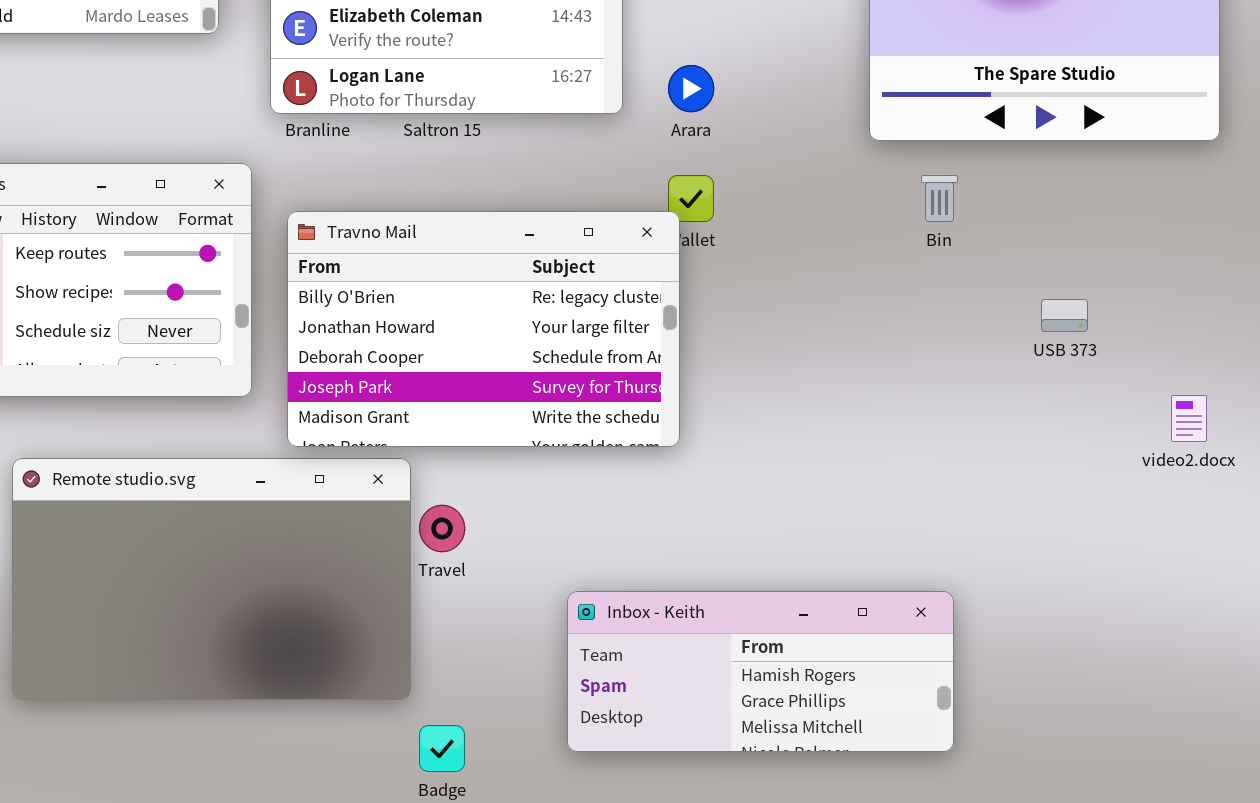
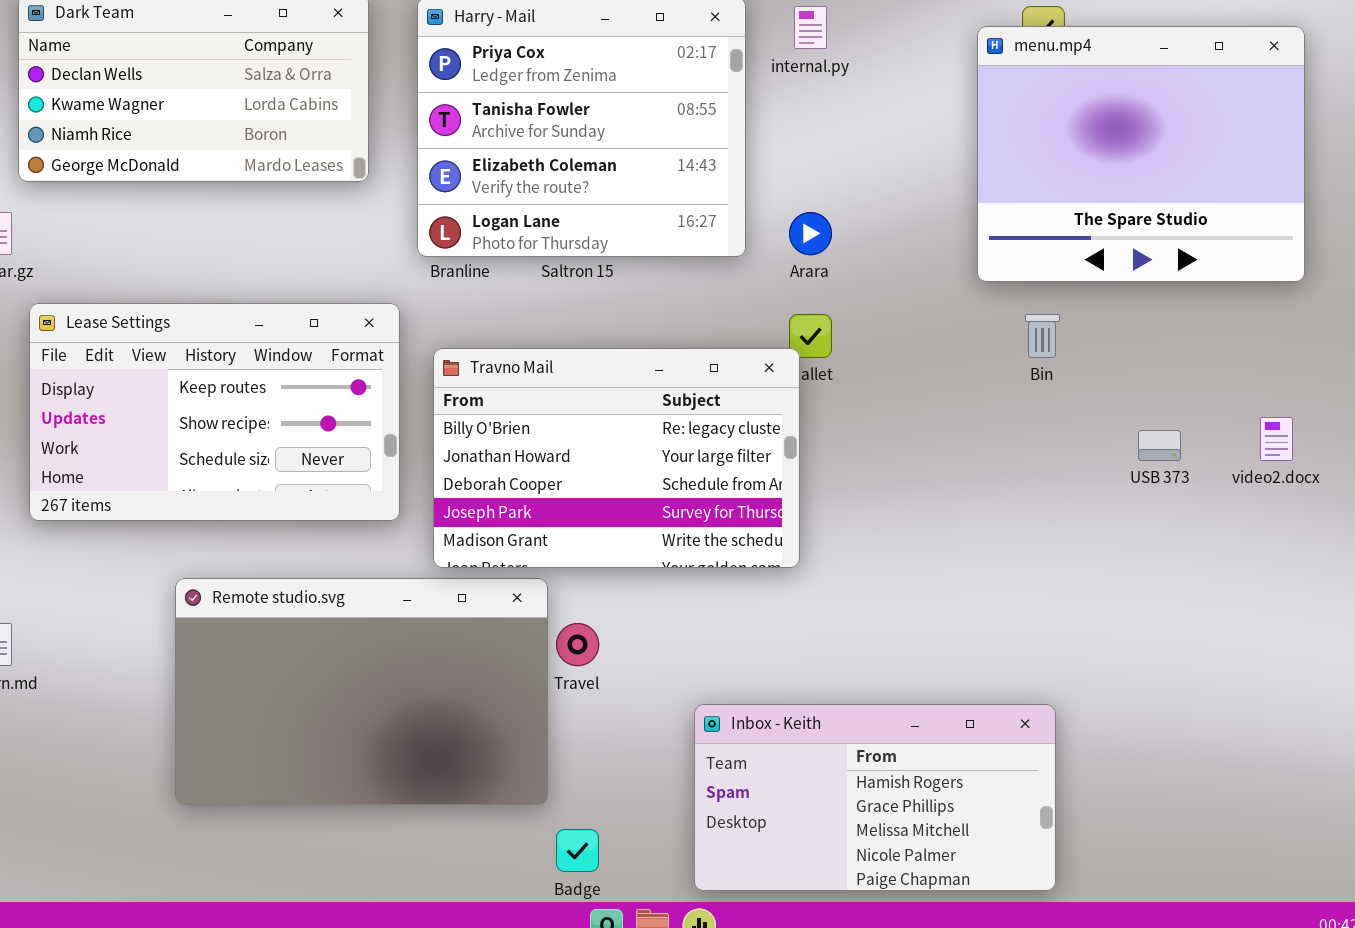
video2.docx: [1171,395,1207,442] -> [1260,417,1293,461], moved
Inbox - Keith: [567,591,954,752] -> [694,704,1056,891], resized

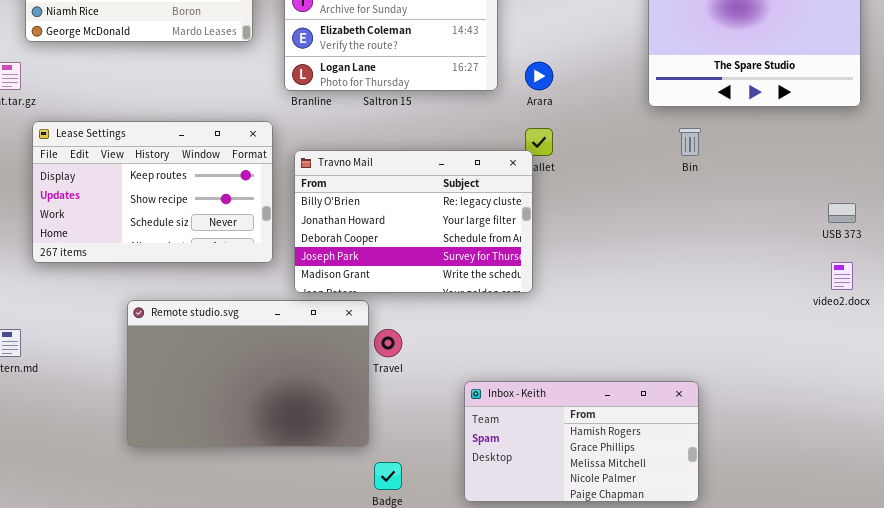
video2.docx: [1260,417,1293,461] -> [831,262,853,290], moved
USB 373: [1138,430,1181,461] -> [828,203,856,223], moved

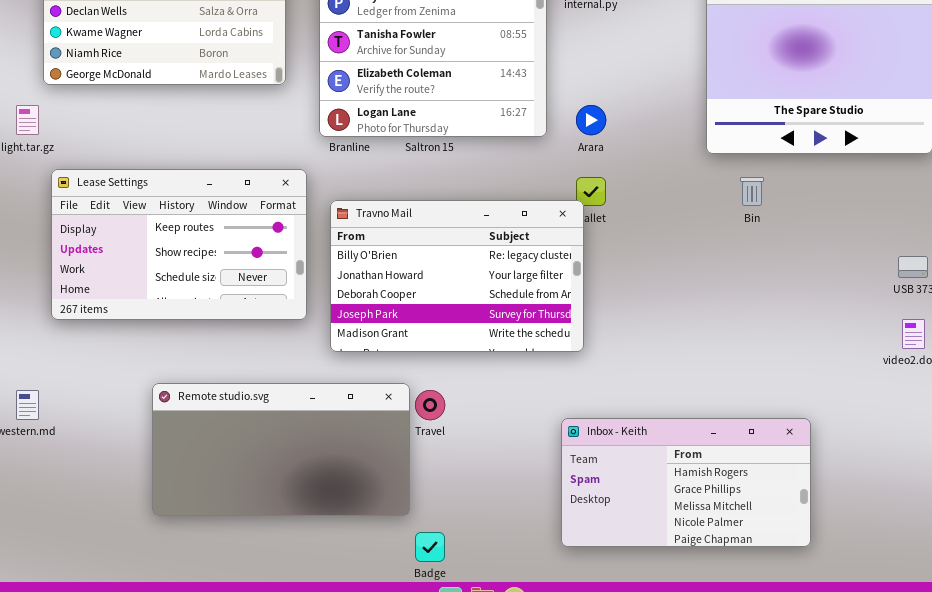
Remote studio.svg: [127,300,369,447] -> [152,383,410,516], resized
Inbox - Keith: [464,381,699,502] -> [561,418,811,547], moved

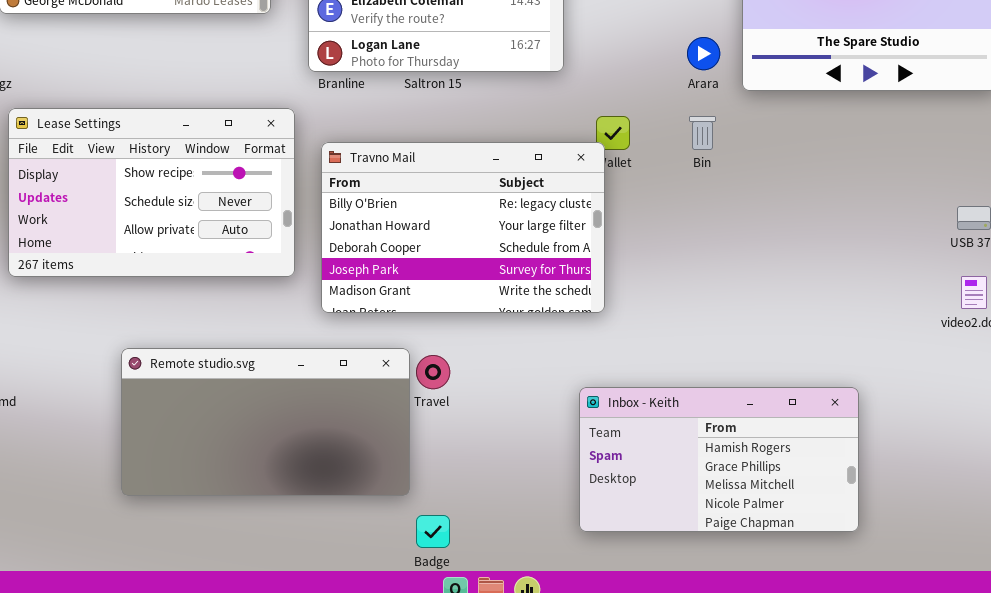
Arara: [576,105,606,135] -> [687,37,720,70], moved
Lease Settings: [51,169,307,320] -> [8,108,295,277], scrolled down 1 row
Bin: [740,177,764,206] -> [689,116,716,150], moved

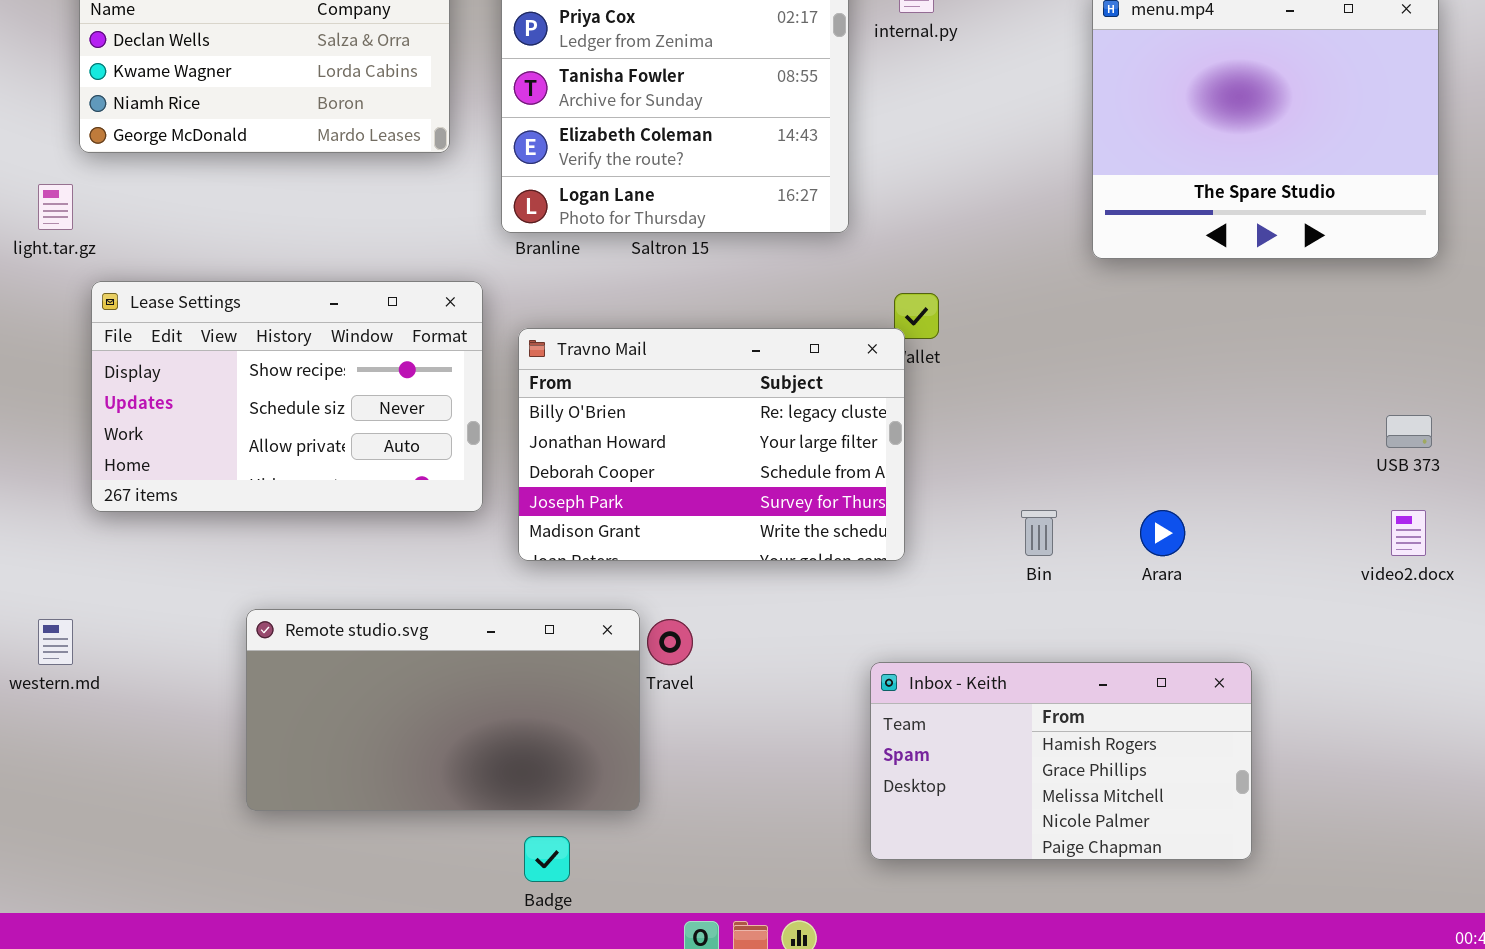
Arara: [687,37,720,70] -> [1140,510,1185,556], moved
Bin: [689,116,716,150] -> [1021,510,1057,556], moved
Badge: [416,515,450,548] -> [524,836,570,882], moved

